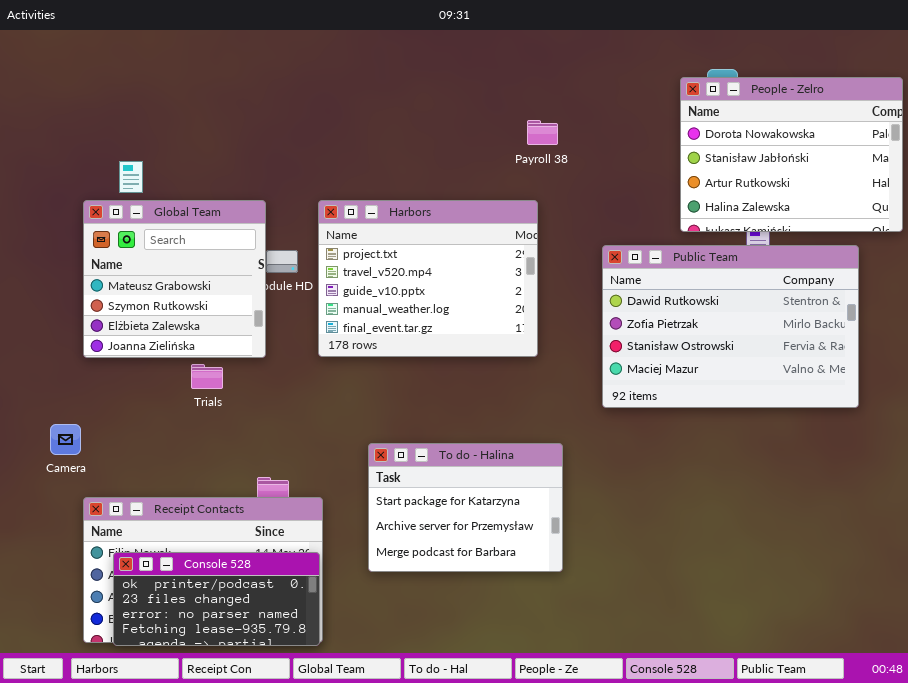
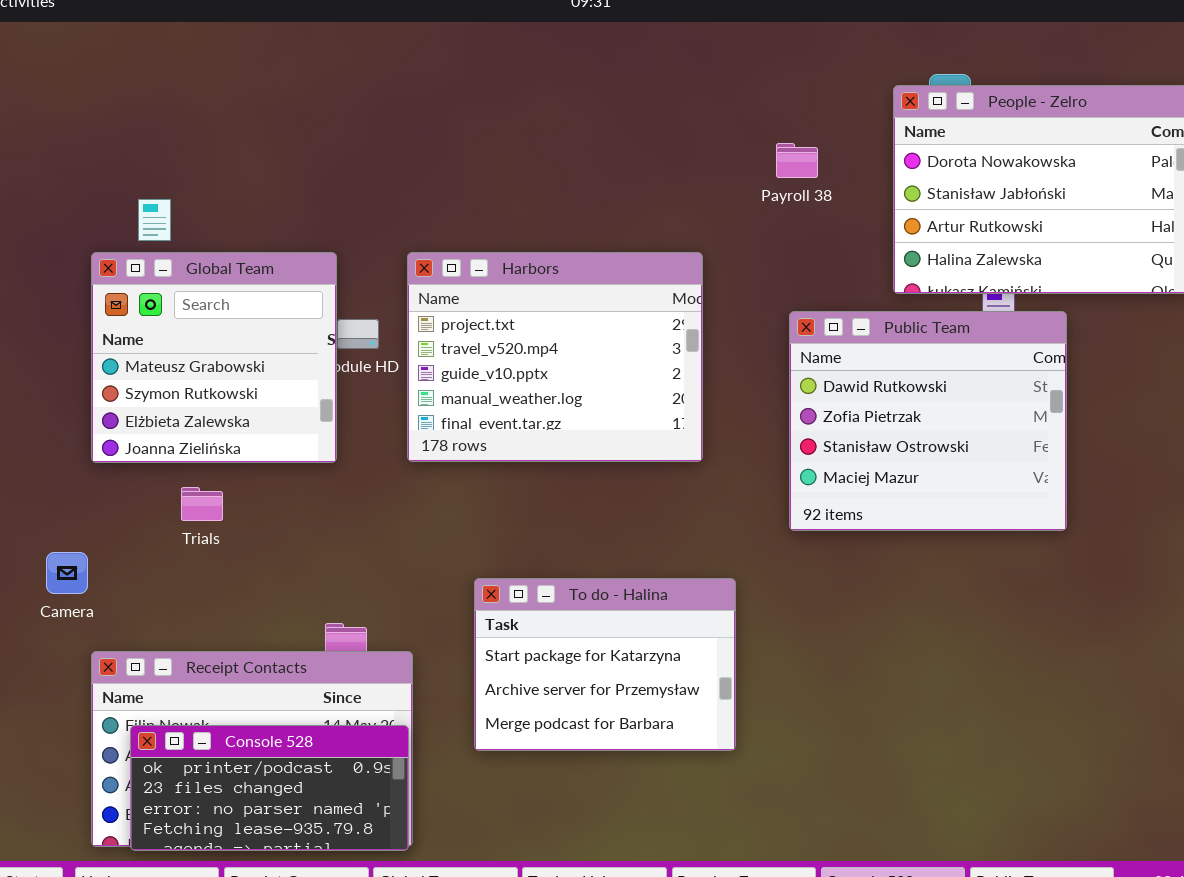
Payroll 38: [527,120,558,145] -> [776,143,818,178], moved
Public Team: [602,245,859,408] -> [789,311,1067,531], resized
Trials: [191,364,223,389] -> [181,487,223,521], moved

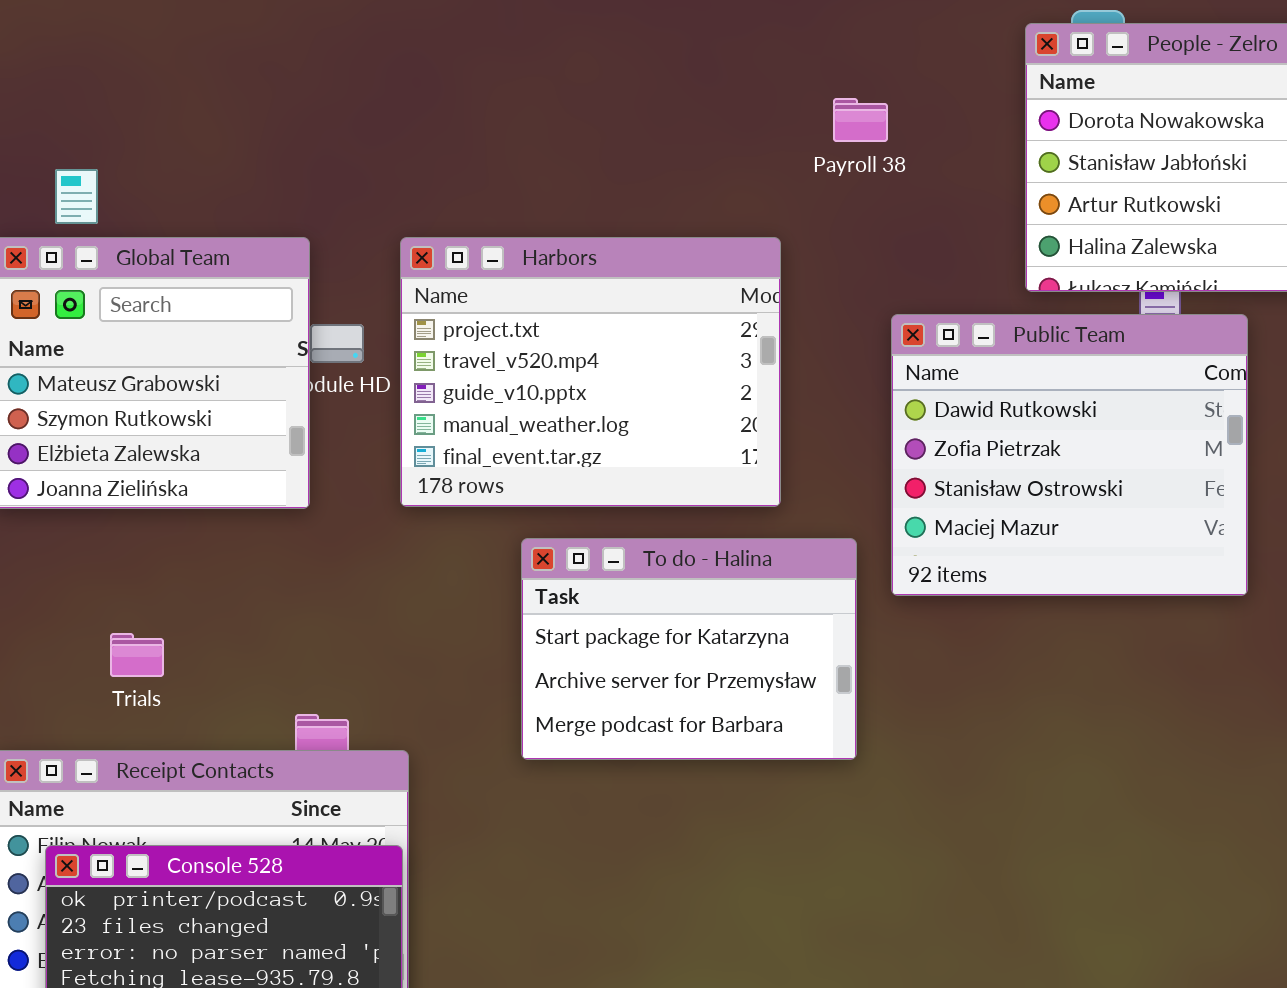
Payroll 38: [776,143,818,178] -> [833,98,888,142], moved
Trials: [181,487,223,521] -> [110,633,164,677], moved
To do - Halina: [474,578,736,751] -> [521,538,857,760], moved

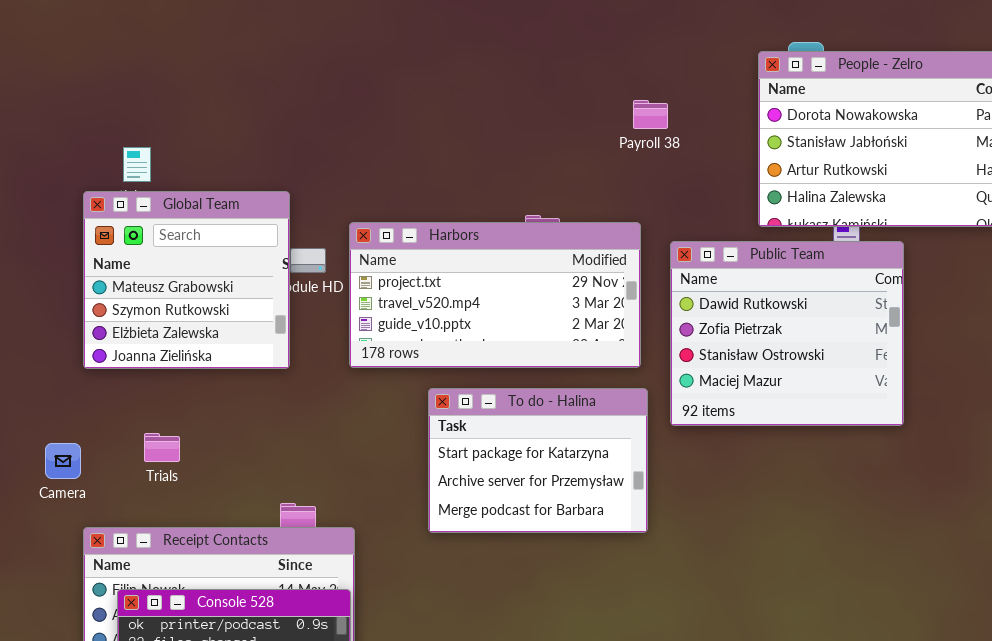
Harbors: [400,237,781,507] -> [349,222,641,368], resized
Trials: [110,633,164,677] -> [144,433,180,462], moved

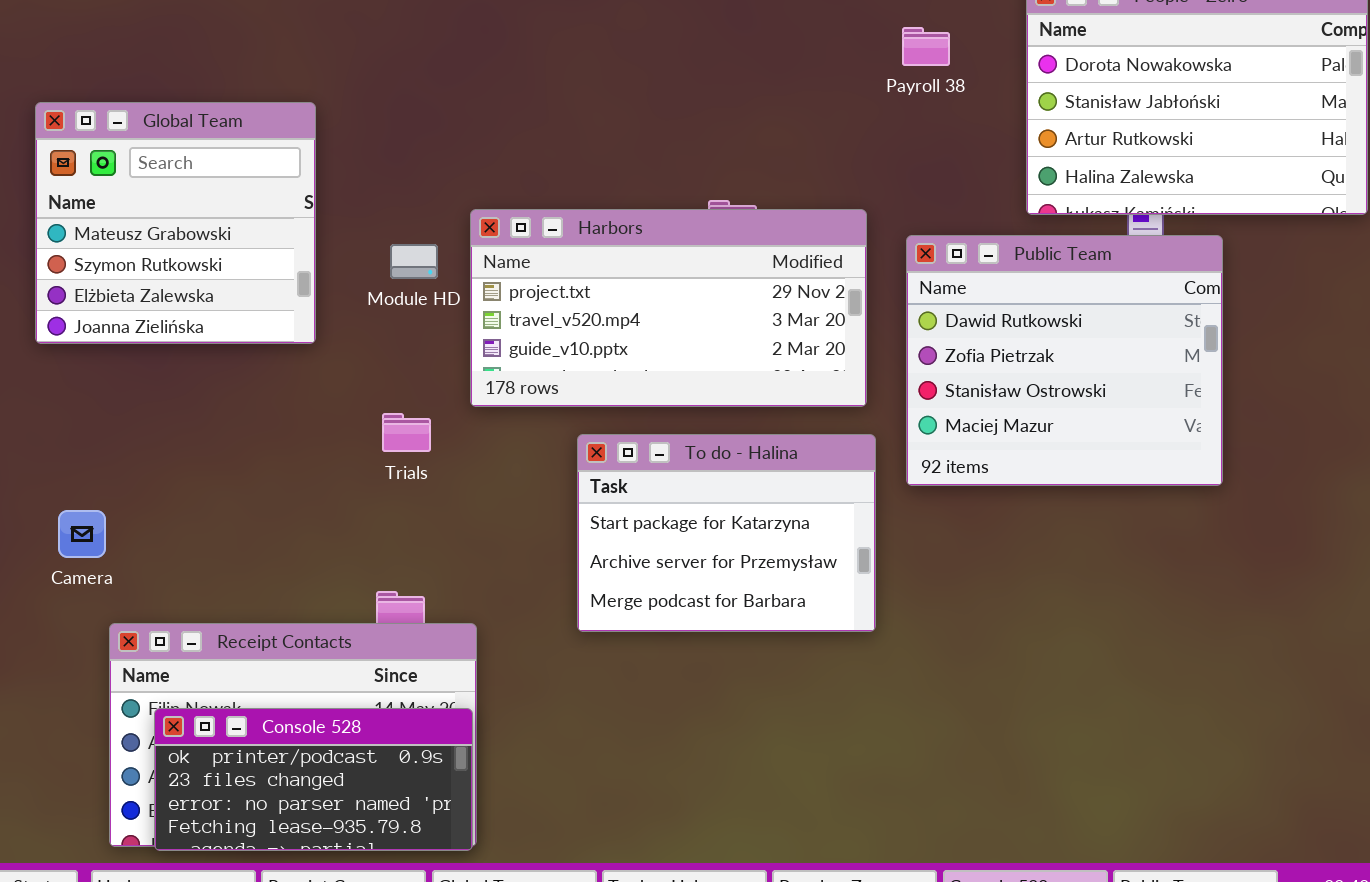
Payroll 38: [633,100,668,129] -> [902,27,950,66], moved
Global Team: [83,191,290,369] -> [35,102,316,344], moved
Trials: [144,433,180,462] -> [382,413,431,452], moved

